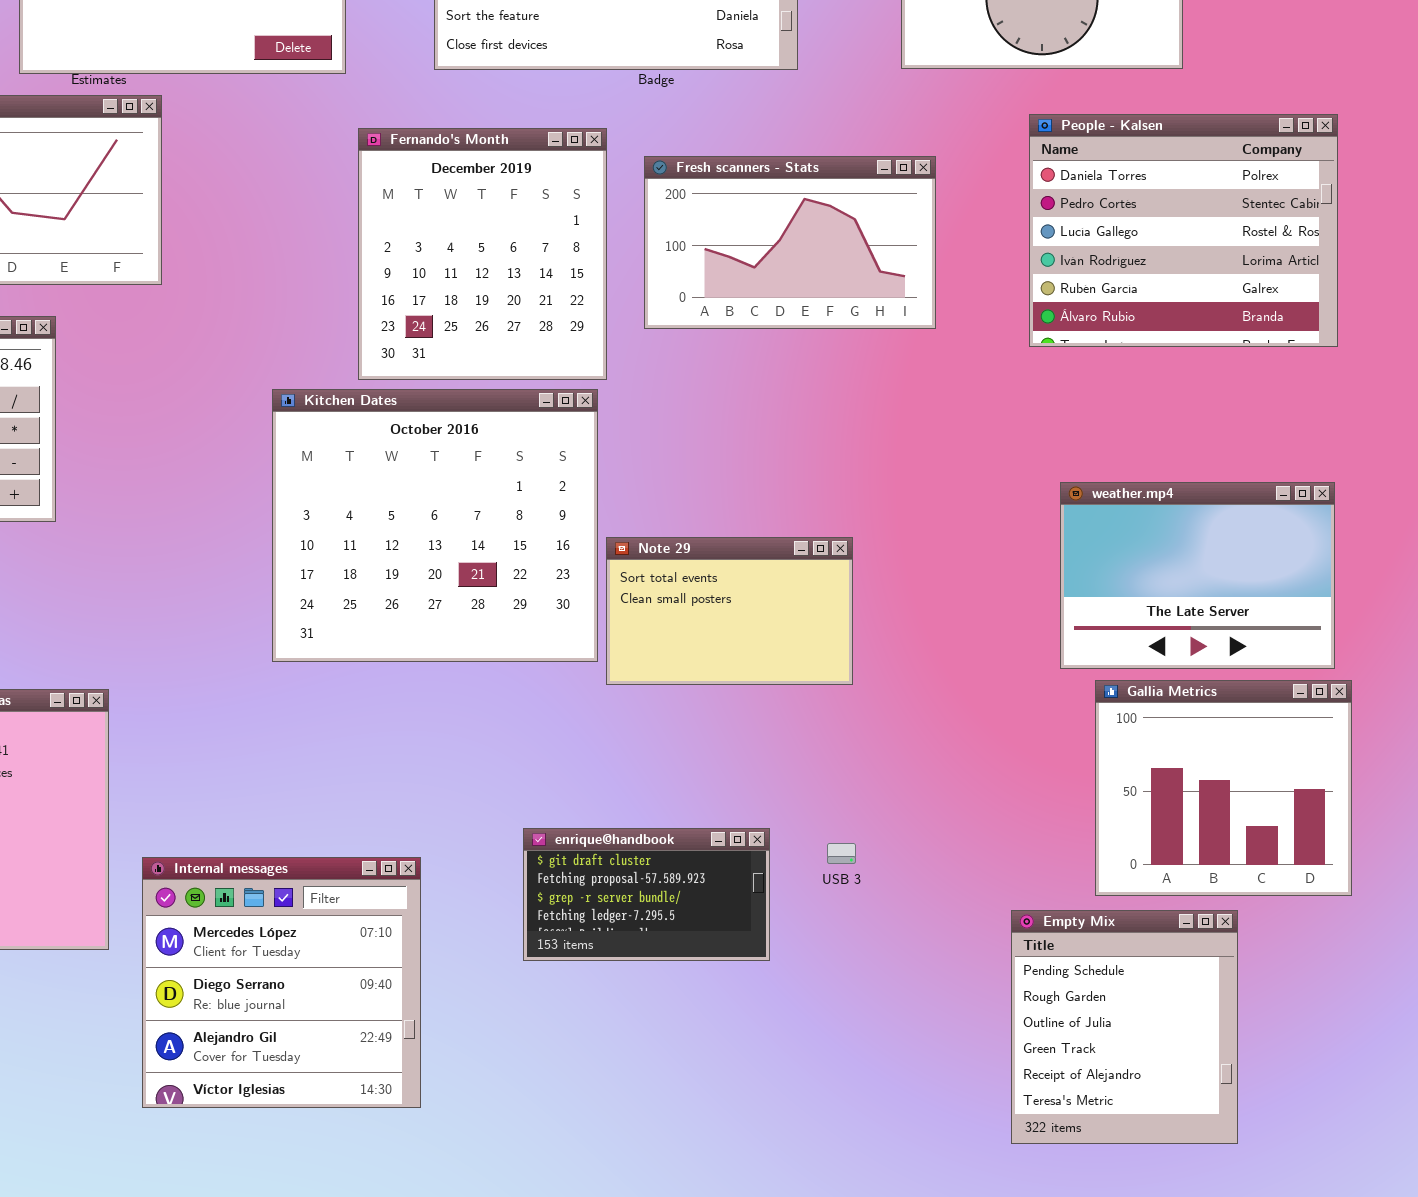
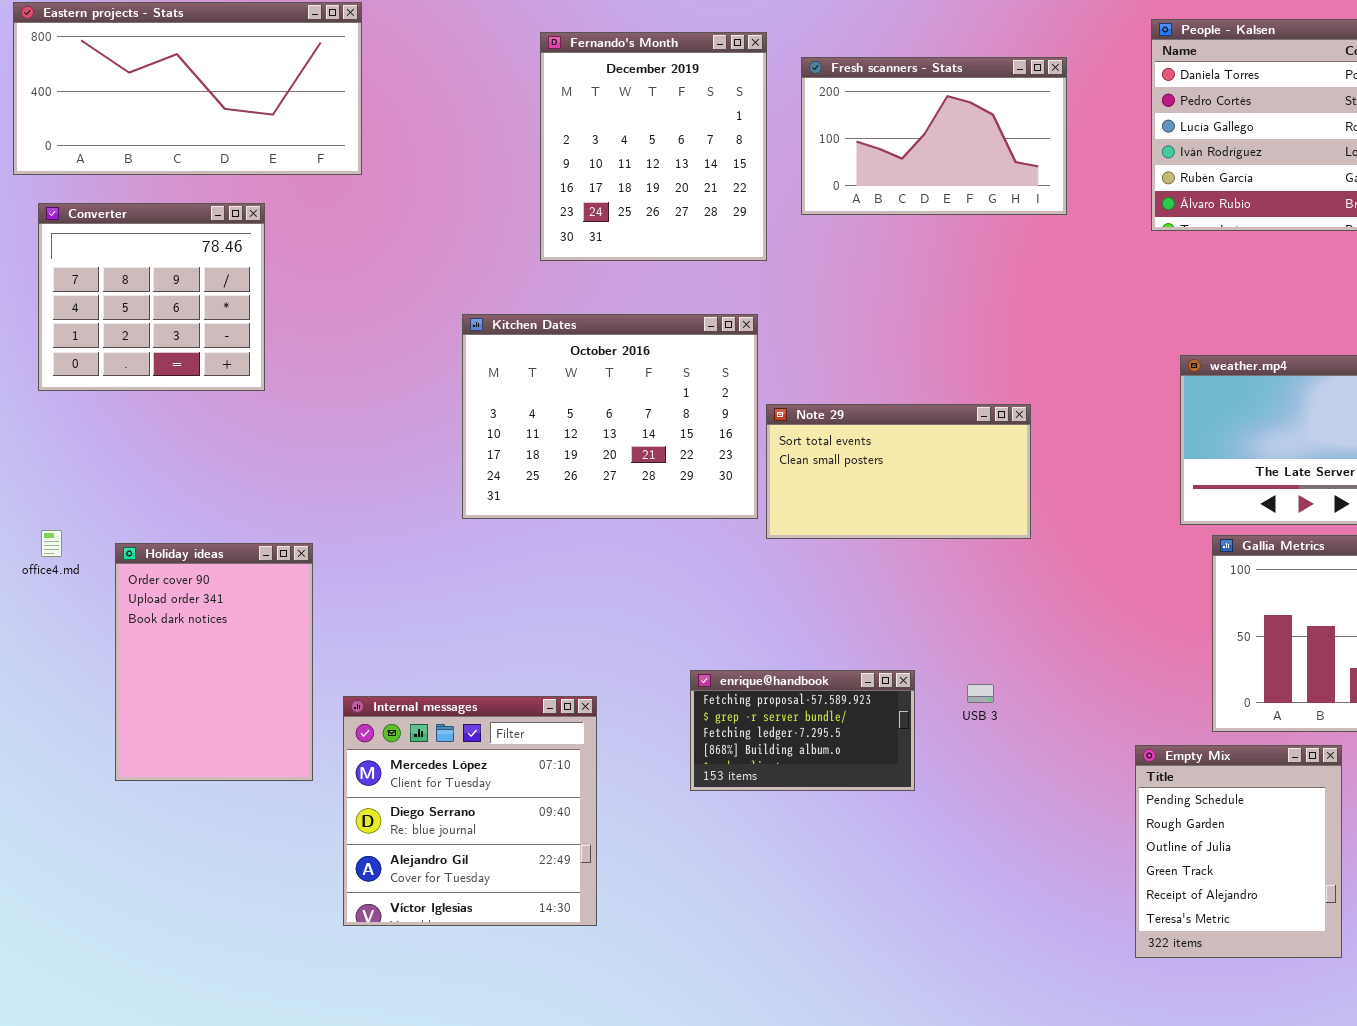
Kitchen Dates: [272,389,598,662] -> [462,314,758,519], resized
Note 29: [606,537,853,685] -> [766,404,1031,539], resized
enrique@handbook: [523,828,770,961] -> [690,670,915,791], scrolled down 1 row

